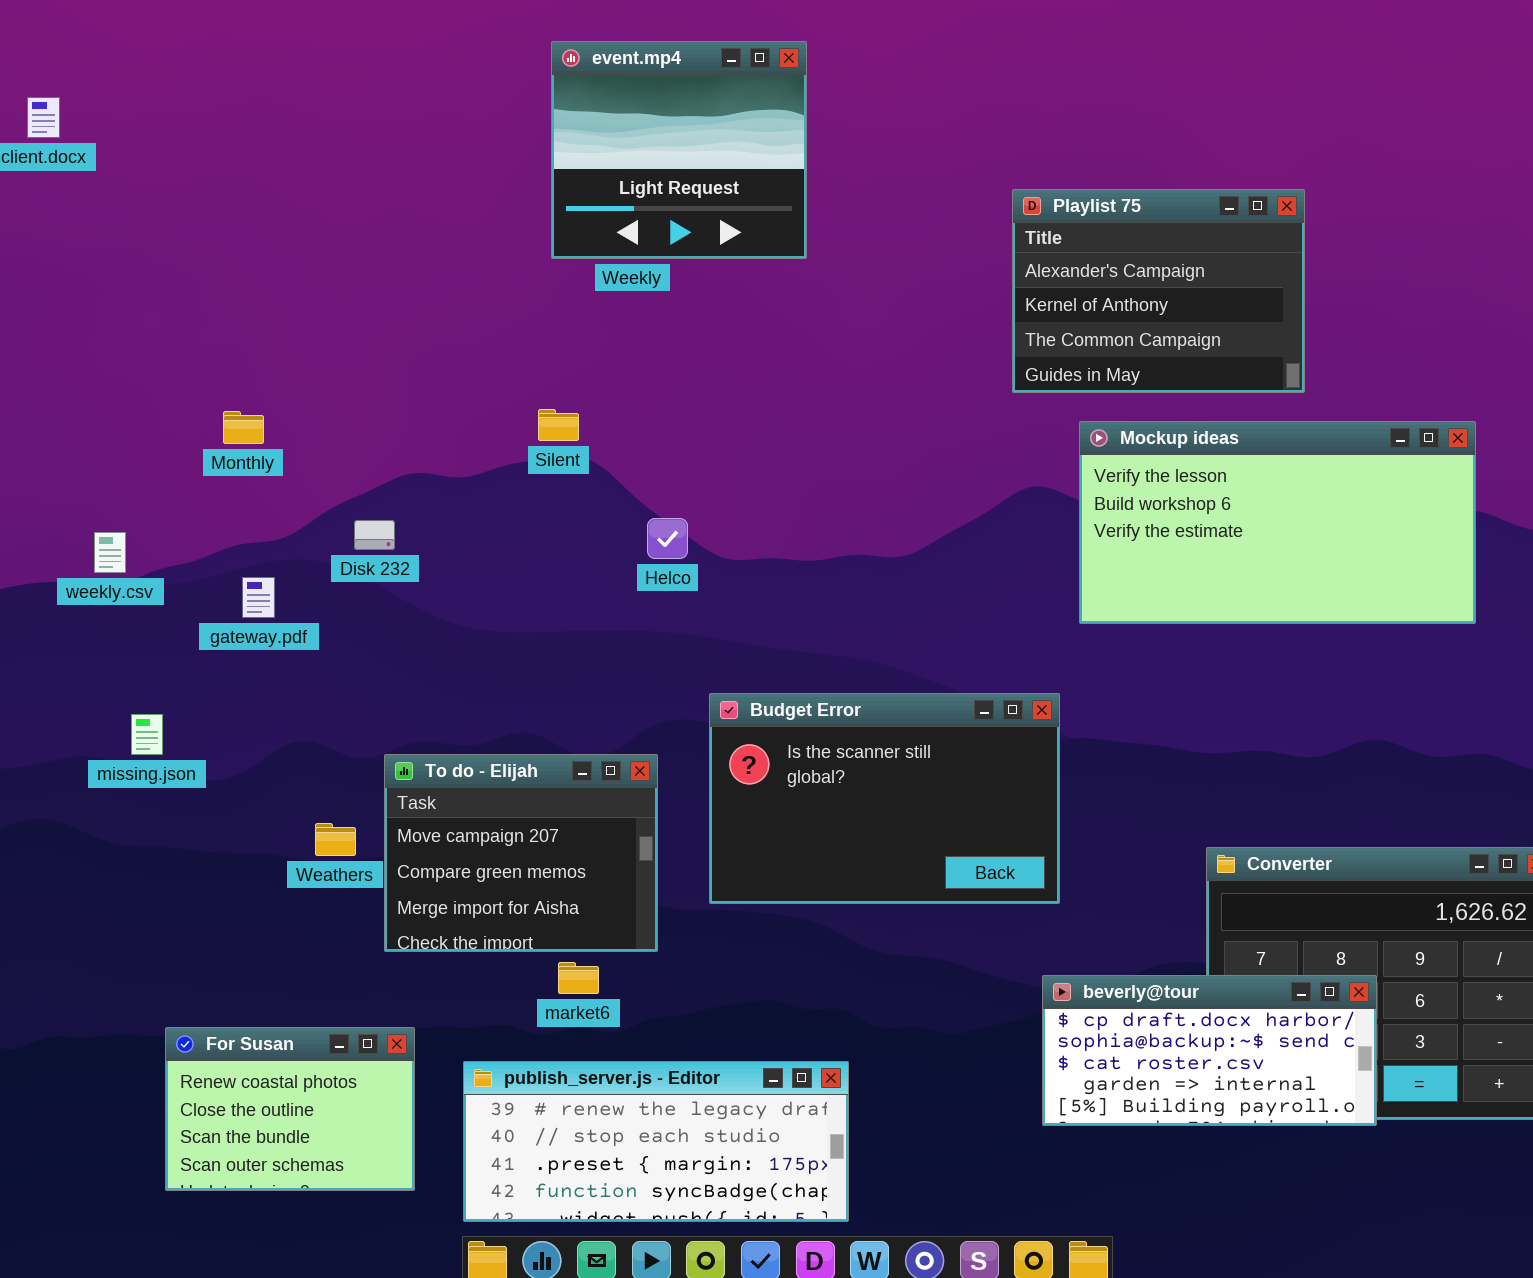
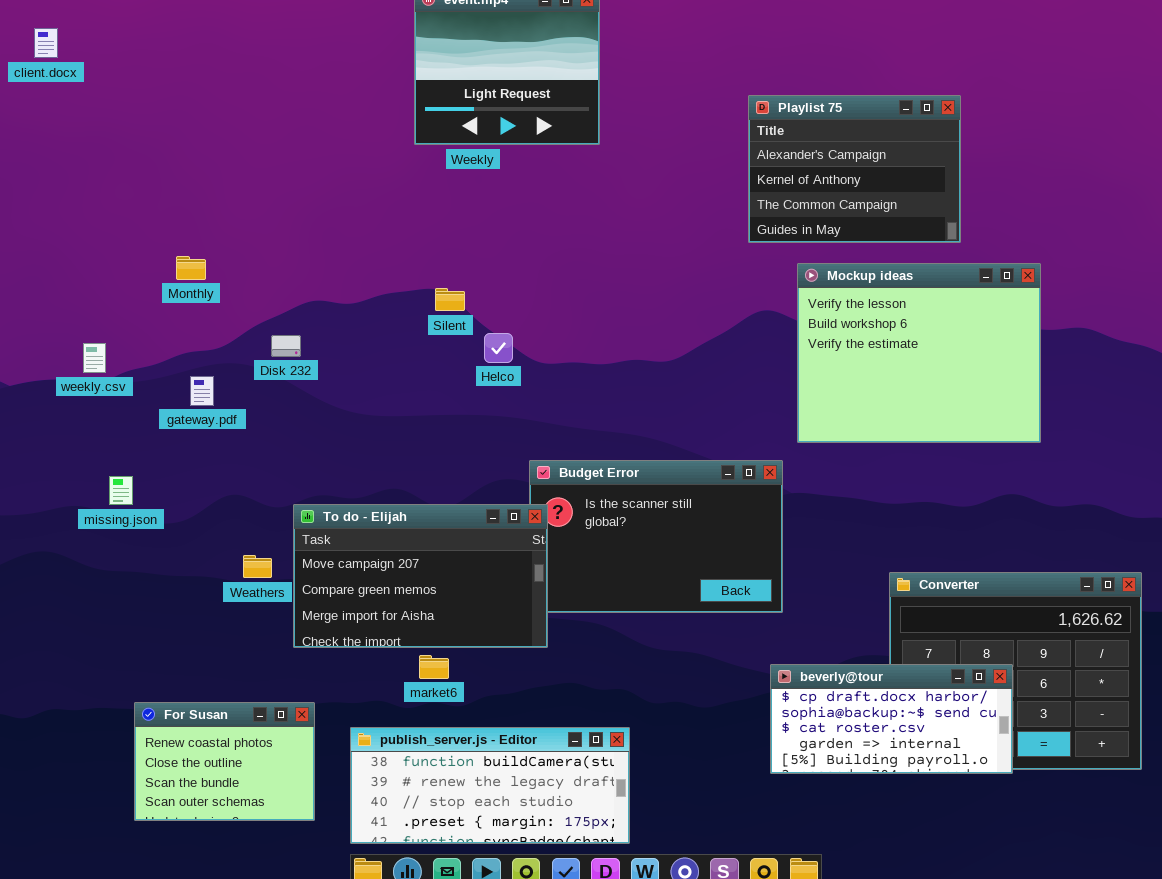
Silent: [538,409,579,441] -> [435,288,465,311], moved
Mockup ideas: [1079,421,1476,624] -> [797,263,1041,443], resized
To do - Elijah: [384,754,658,952] -> [293,504,548,648], resized
publish_server.js - Editor: [463,1061,849,1222] -> [350,727,630,844], scrolled up 1 row

